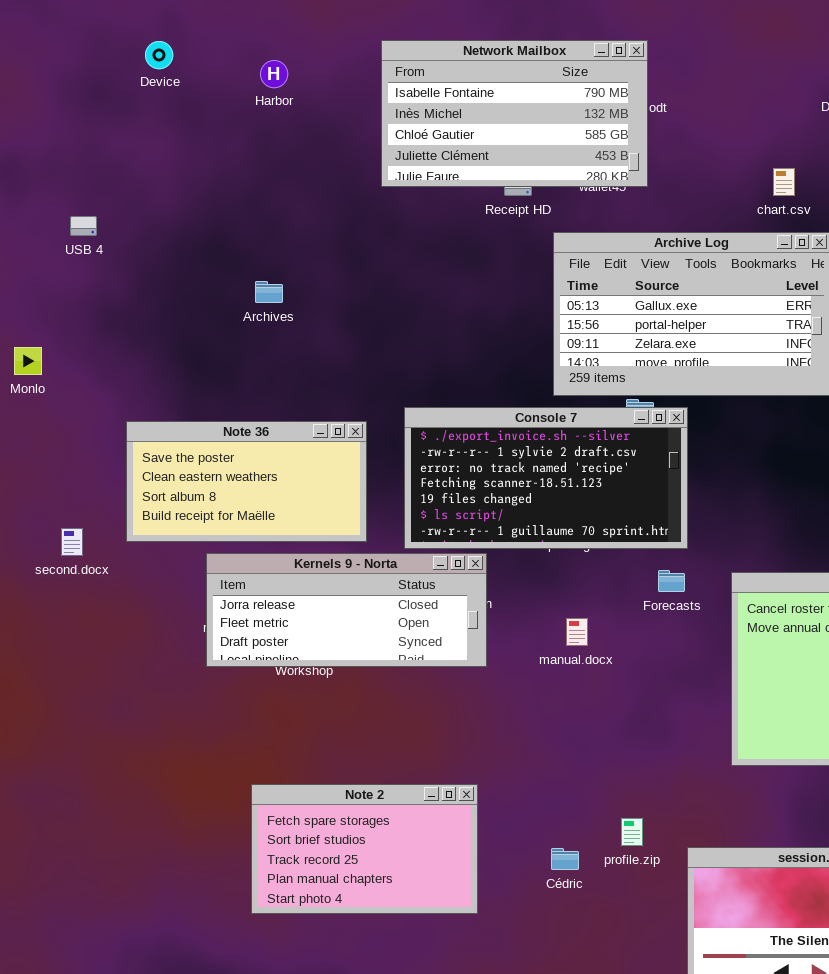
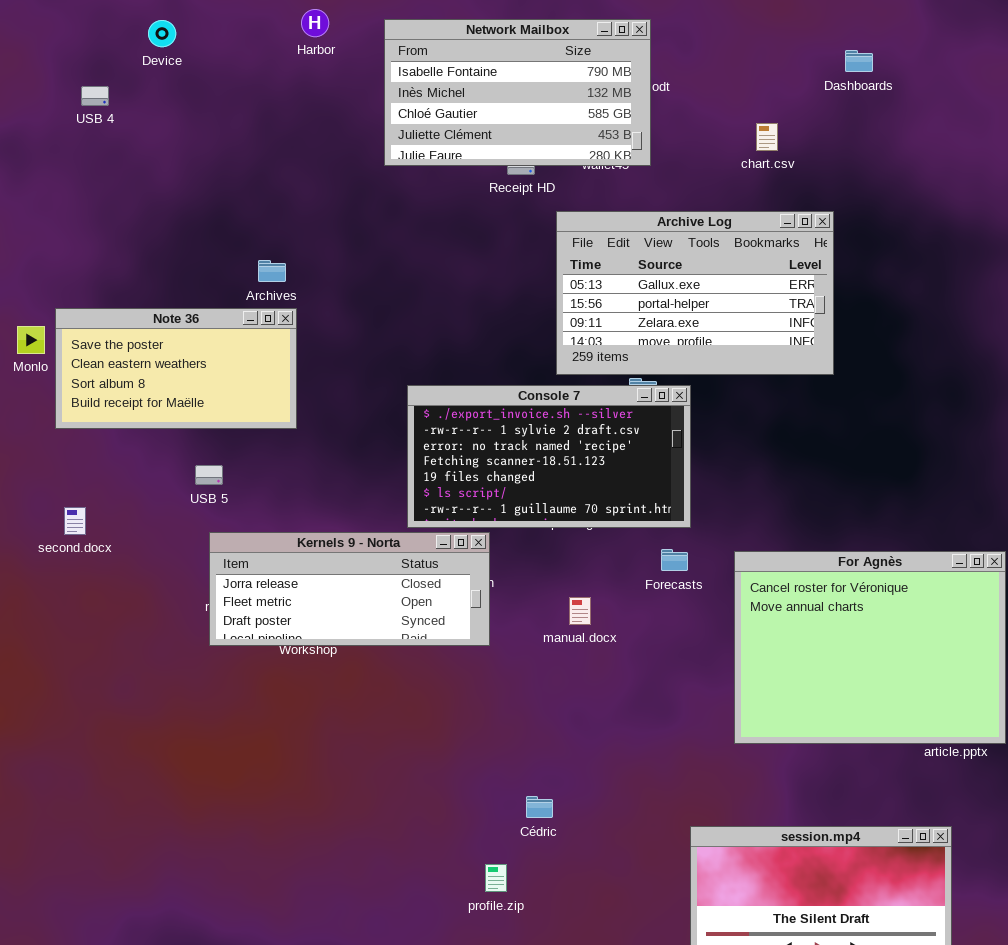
Harbor: [260,60,288,88] -> [301,9,329,37], moved
chart.csv: [773,168,795,196] -> [756,123,778,151], moved
USB 4: [70,216,97,236] -> [81,86,109,106], moved
Note 36: [126,421,367,542] -> [55,308,297,429], moved
Note 2: [251,784,478,914] -> none, closed
profile.zip: [621,818,643,846] -> [485,864,507,892], moved
Cédric: [551,848,579,870] -> [526,796,553,818], moved

